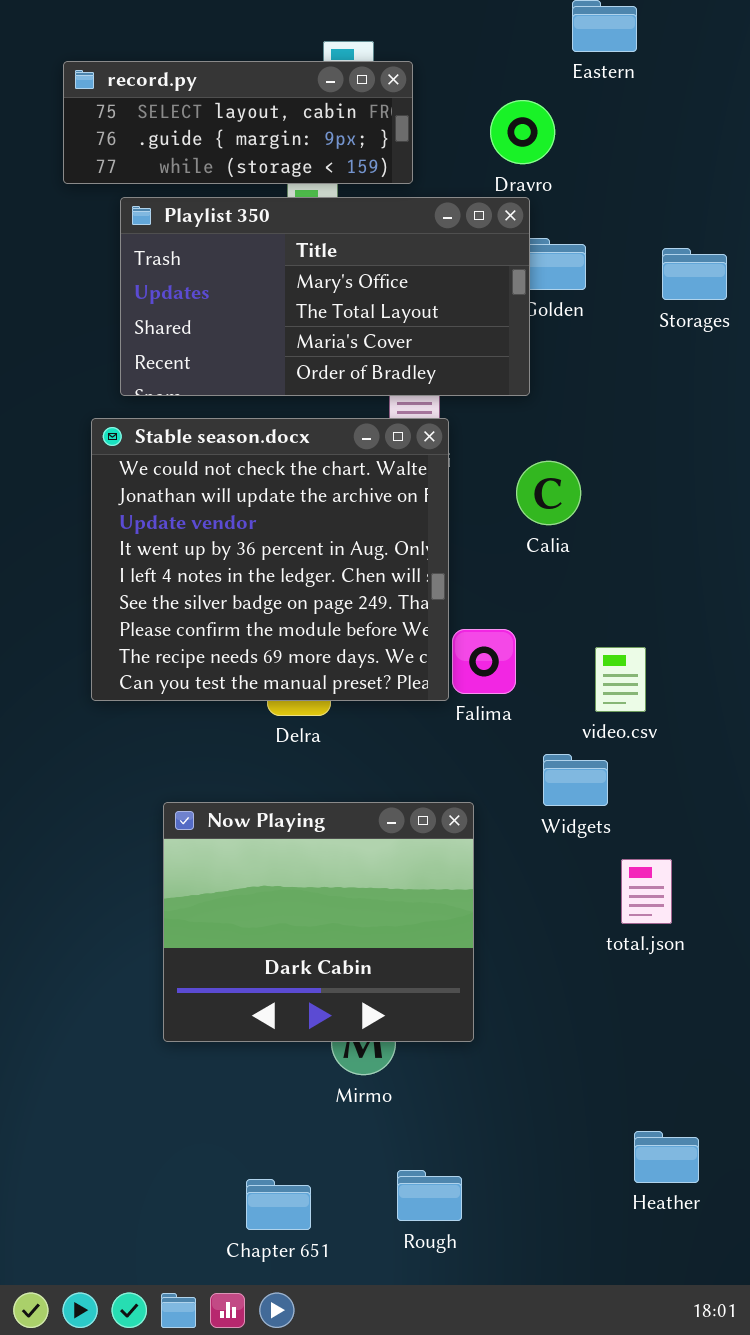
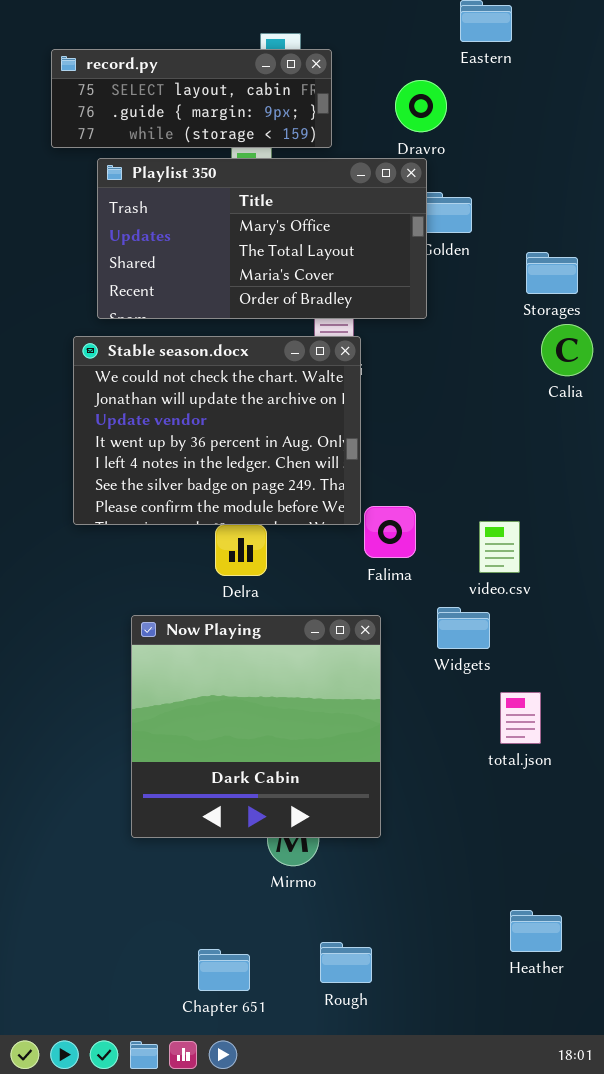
Storages: [662,248,727,300] -> [526,252,578,294], moved
Stable season.docx: [91,418,449,701] -> [73,336,361,525], resized
Calia: [516,461,581,525] -> [541,324,593,376], moved
Now Playing: [163,802,474,1042] -> [131,615,381,838], resized

